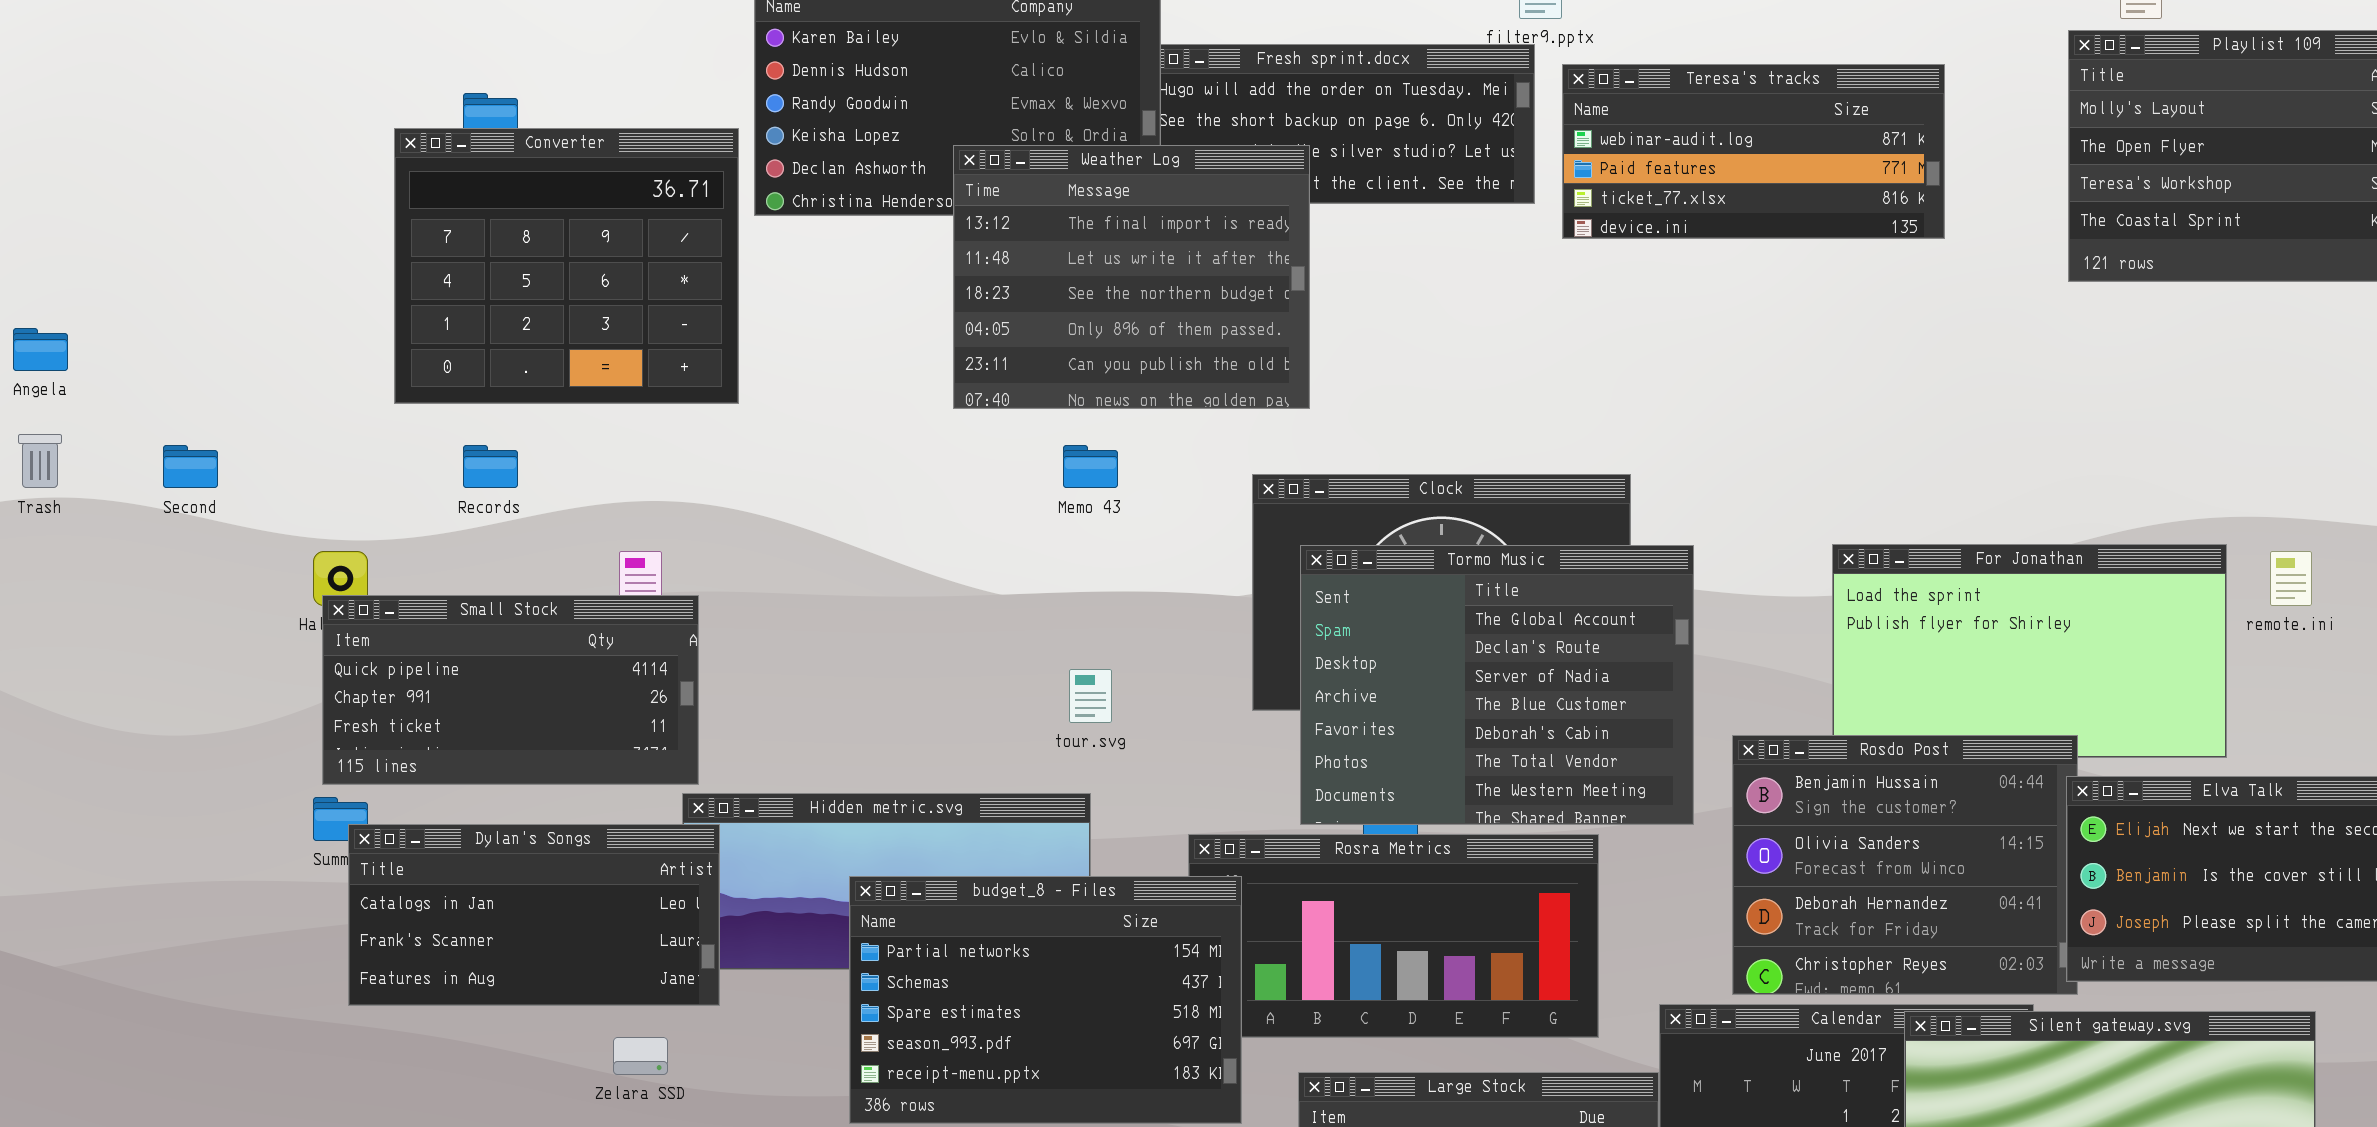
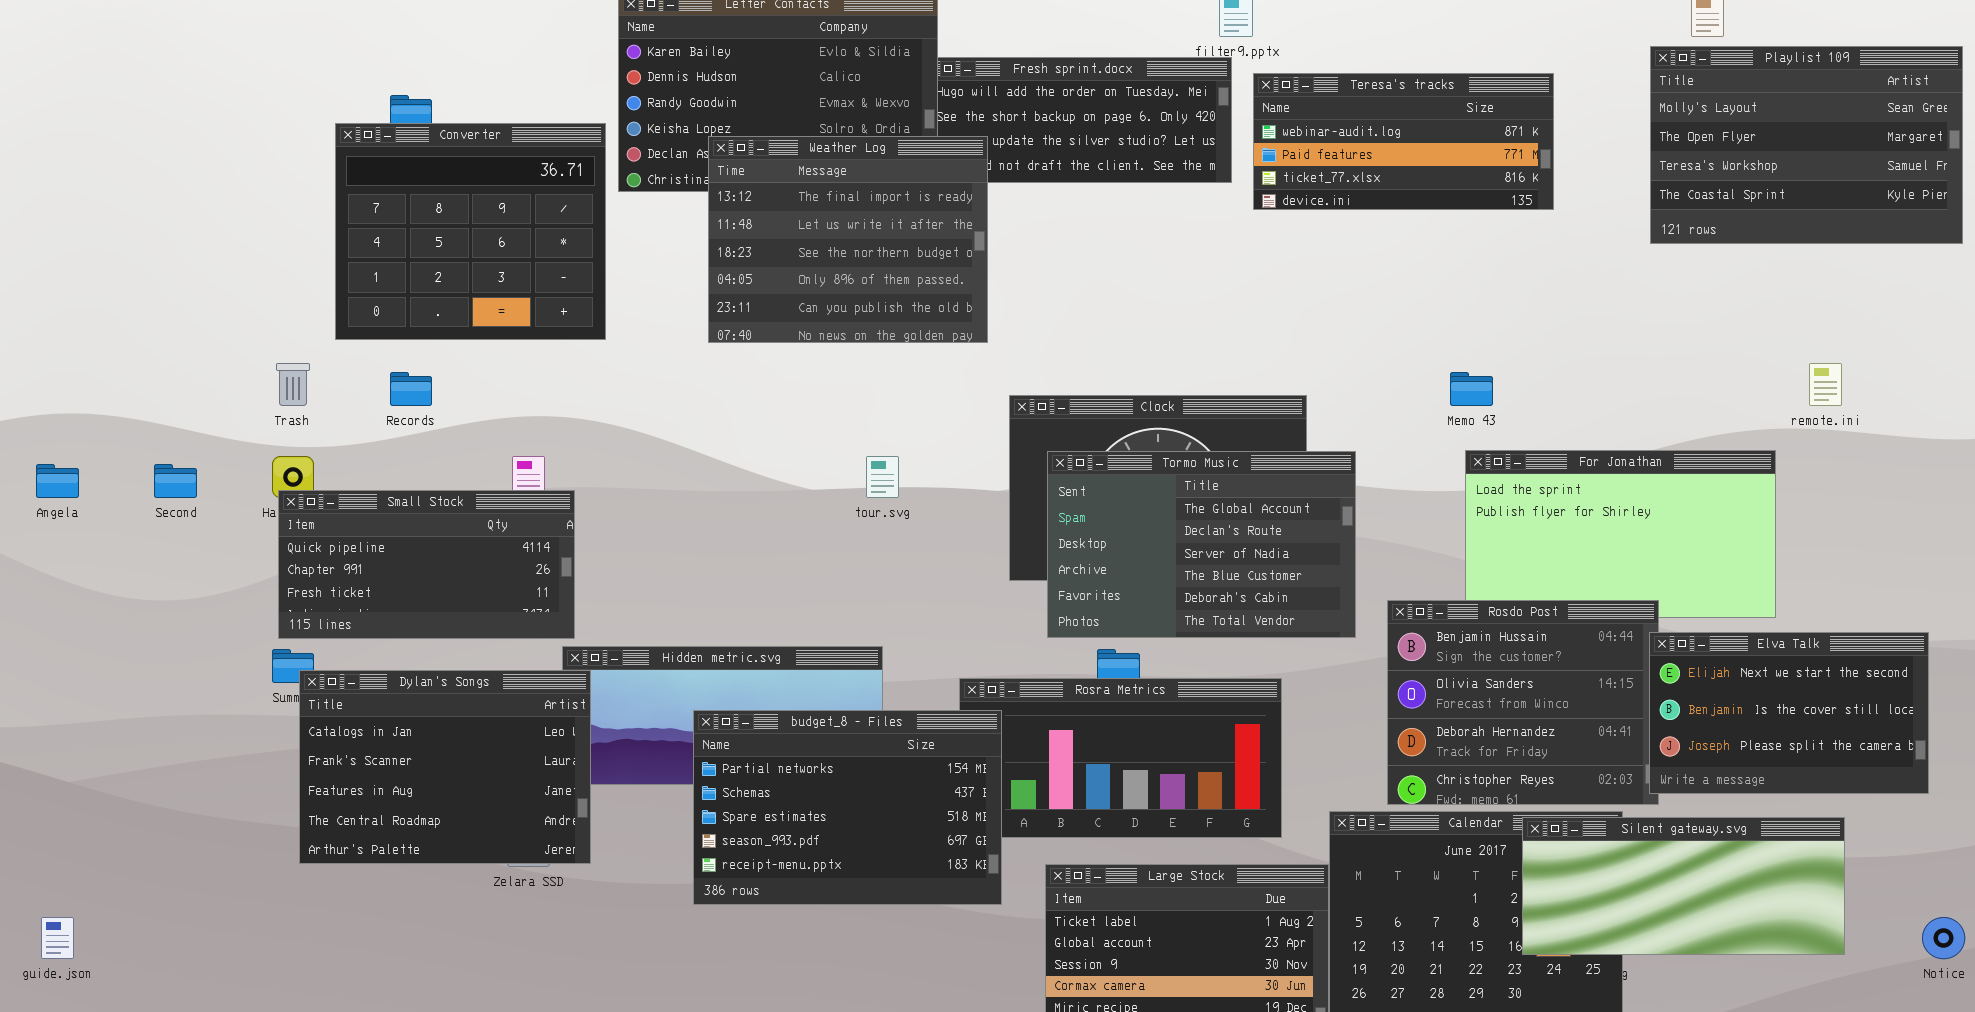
Weather Log: [953,145,1310,409] -> [708,136,988,343], moved
Angela: [13,328,68,371] -> [36,464,79,498], moved
Trash: [18,434,62,488] -> [276,363,310,406], moved
Second: [163,445,218,488] -> [154,464,197,498], moved
Memo 43: [1063,445,1118,488] -> [1450,372,1493,406], moved
Tormo Music: [1300,545,1694,825] -> [1047,451,1356,638], resized
remote.ini: [2270,551,2312,606] -> [1809,363,1842,406], moved
tour.svg: [1069,669,1112,723] -> [866,456,899,498], moved
Dylan's Songs: [348,824,720,1006] -> [299,670,591,864], resized

